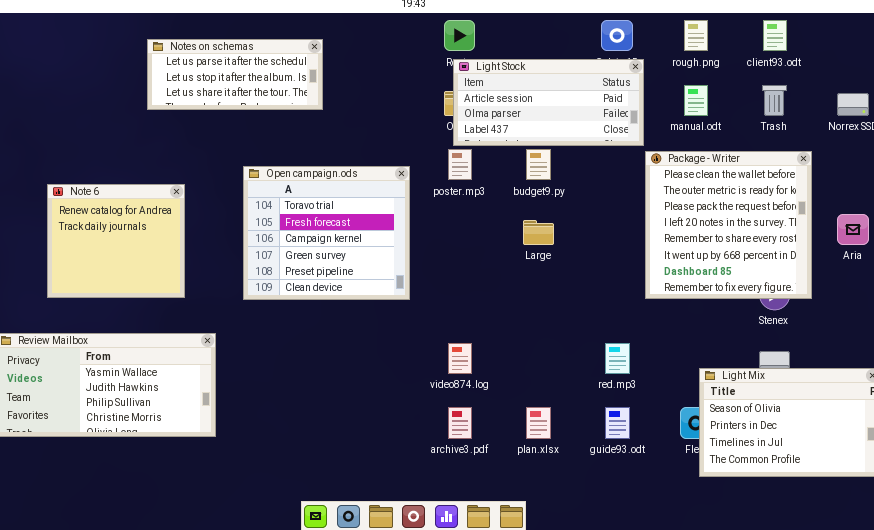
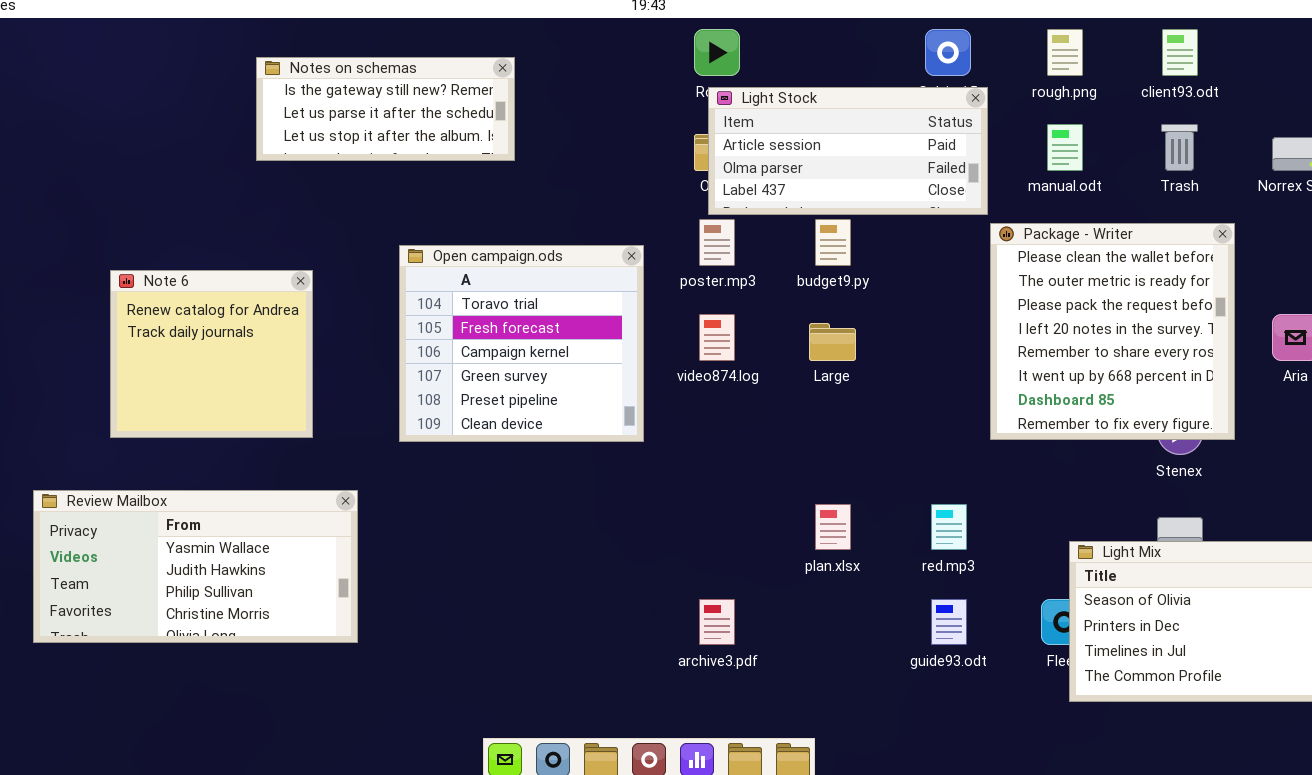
Notes on schemas: [147,39,323,110] -> [256,57,515,161], scrolled up 1 row
video874.log: [448,343,472,374] -> [699,314,735,361], moved
plan.xlsx: [526,407,551,439] -> [815,504,851,550], moved

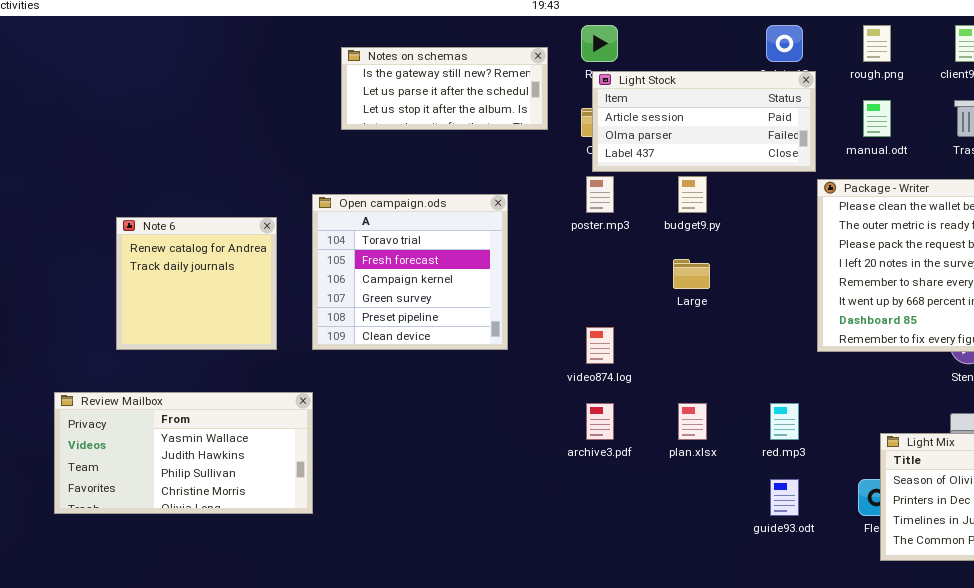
Notes on schemas: [256,57,515,161] -> [341,47,548,130], moved
Open campaign.ods: [399,245,644,442] -> [312,194,508,350], moved
video874.log: [699,314,735,361] -> [586,327,614,364], moved
archive3.pdf: [699,599,735,645] -> [586,403,614,440], moved

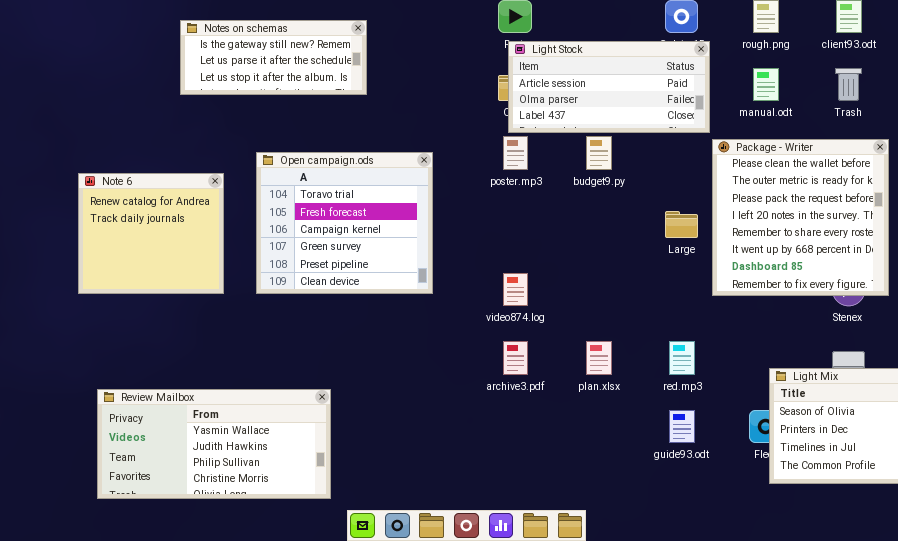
Notes on schemas: [341,47,548,130] -> [180,20,367,95], moved
Large: [673,259,710,289] -> [665,211,698,238], moved
Review Mailbox: [54,392,313,514] -> [97,389,331,499], moved

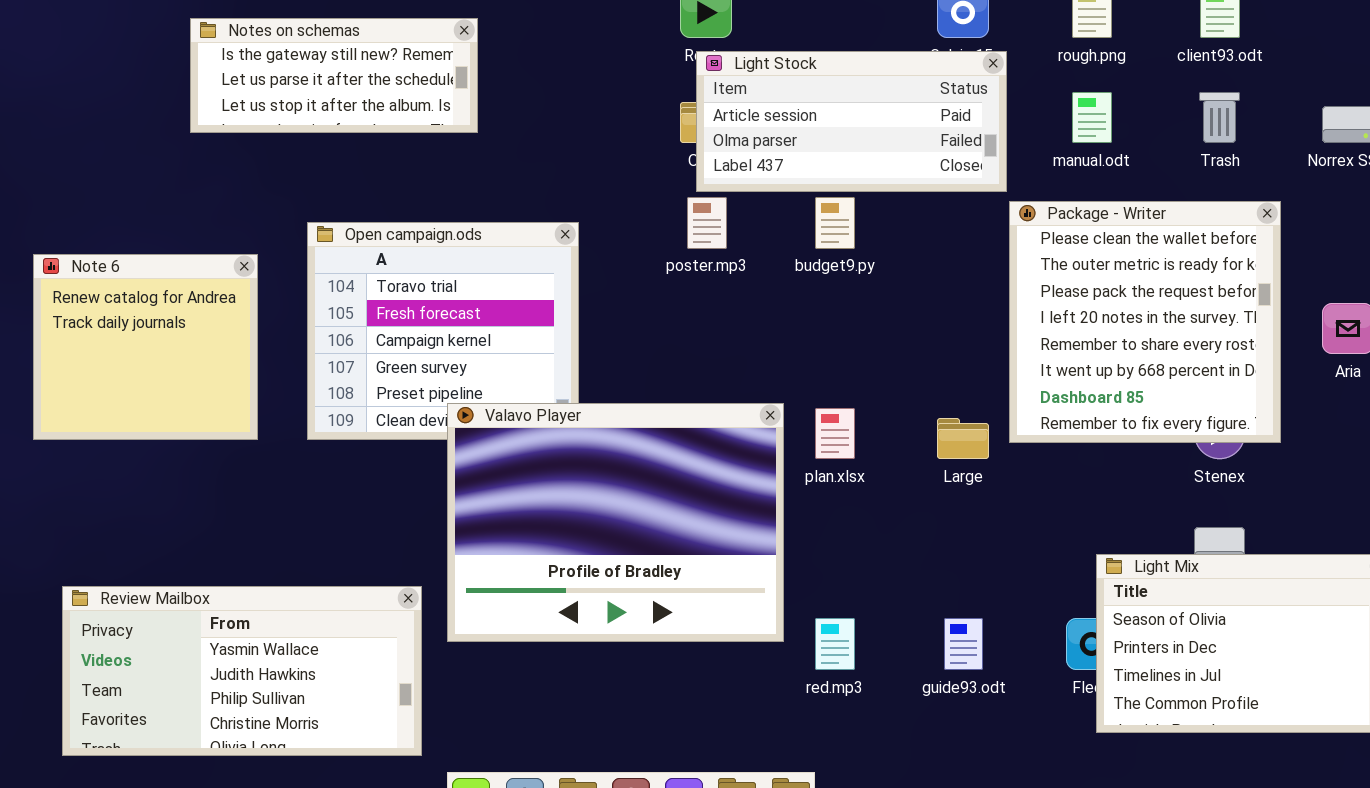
Large: [665,211,698,238] -> [937,418,989,459], moved
Valavo Player: none -> [447,403,784,642], opened
plan.xlsx: [586,341,612,375] -> [815,408,855,459], moved
red.mp3: [669,341,695,375] -> [815,618,855,670], moved

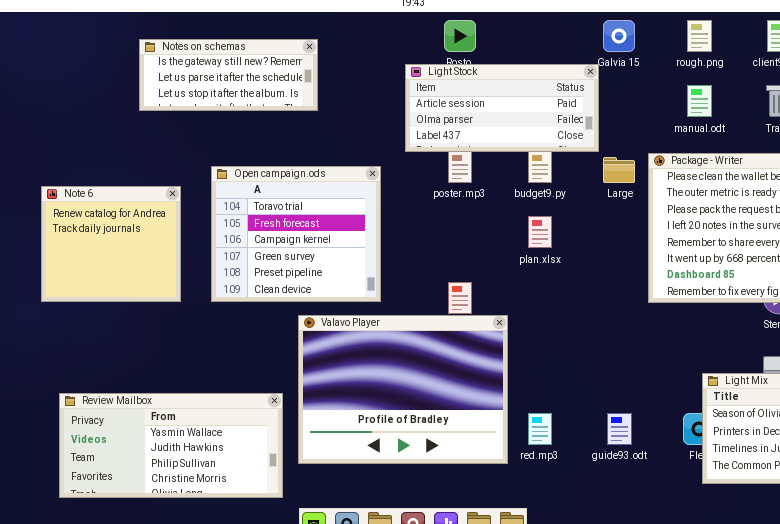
Light Stock: [696,51,1007,192] -> [405,64,599,152], moved
Valavo Player: [447,403,784,642] -> [298,315,508,464], moved
plan.xlsx: [815,408,855,459] -> [528,216,552,248], moved
Large: [937,418,989,459] -> [603,157,635,183], moved

